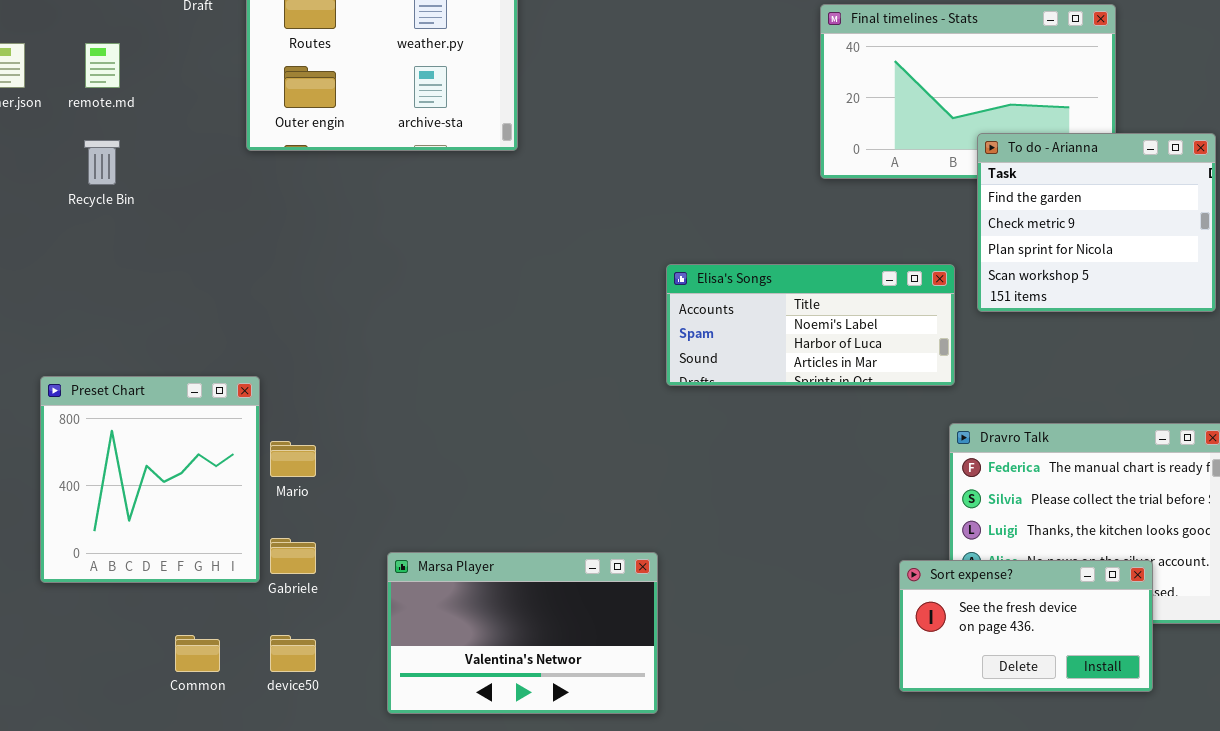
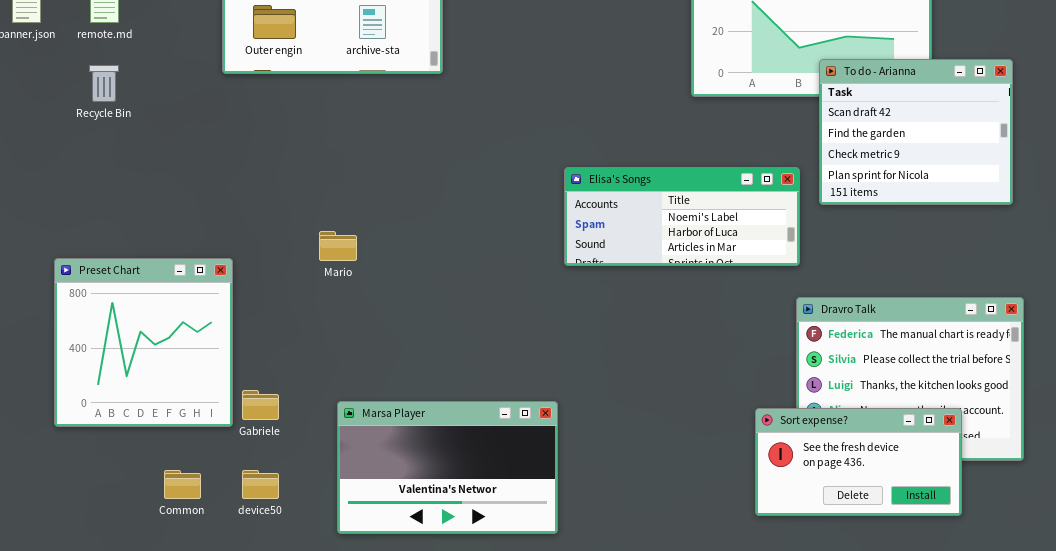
To do - Arianna: [977,133,1216,312] -> [819,59,1013,205], scrolled up 1 row
Mario: [270,441,316,477] -> [319,231,357,261], moved

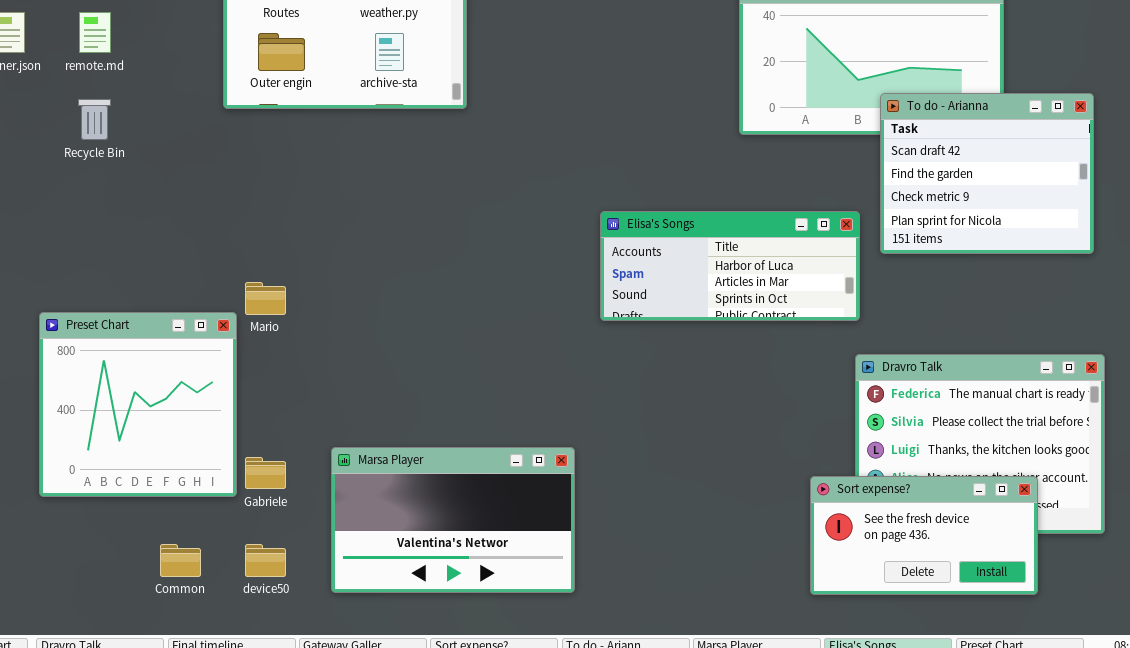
Elisa's Songs: [564,167,800,266] -> [600,211,860,321], scrolled down 1 row
Mario: [319,231,357,261] -> [245,282,286,315], moved
Marsa Player: [337,401,558,534] -> [331,447,575,593], moved

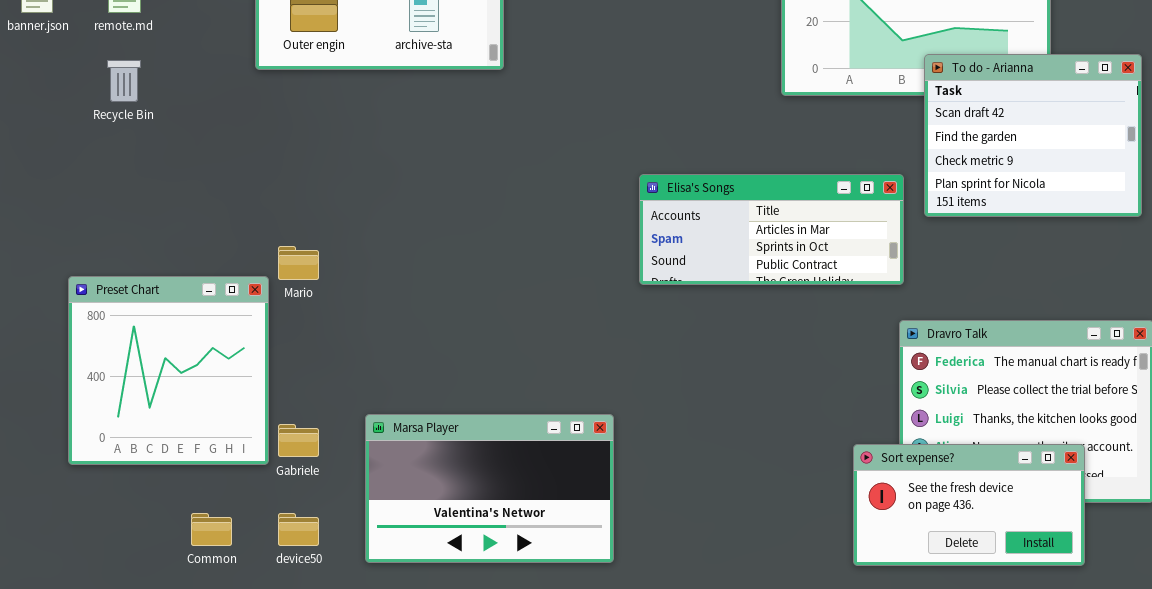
Elisa's Songs: [600,211,860,321] -> [639,174,904,285], scrolled down 1 row

